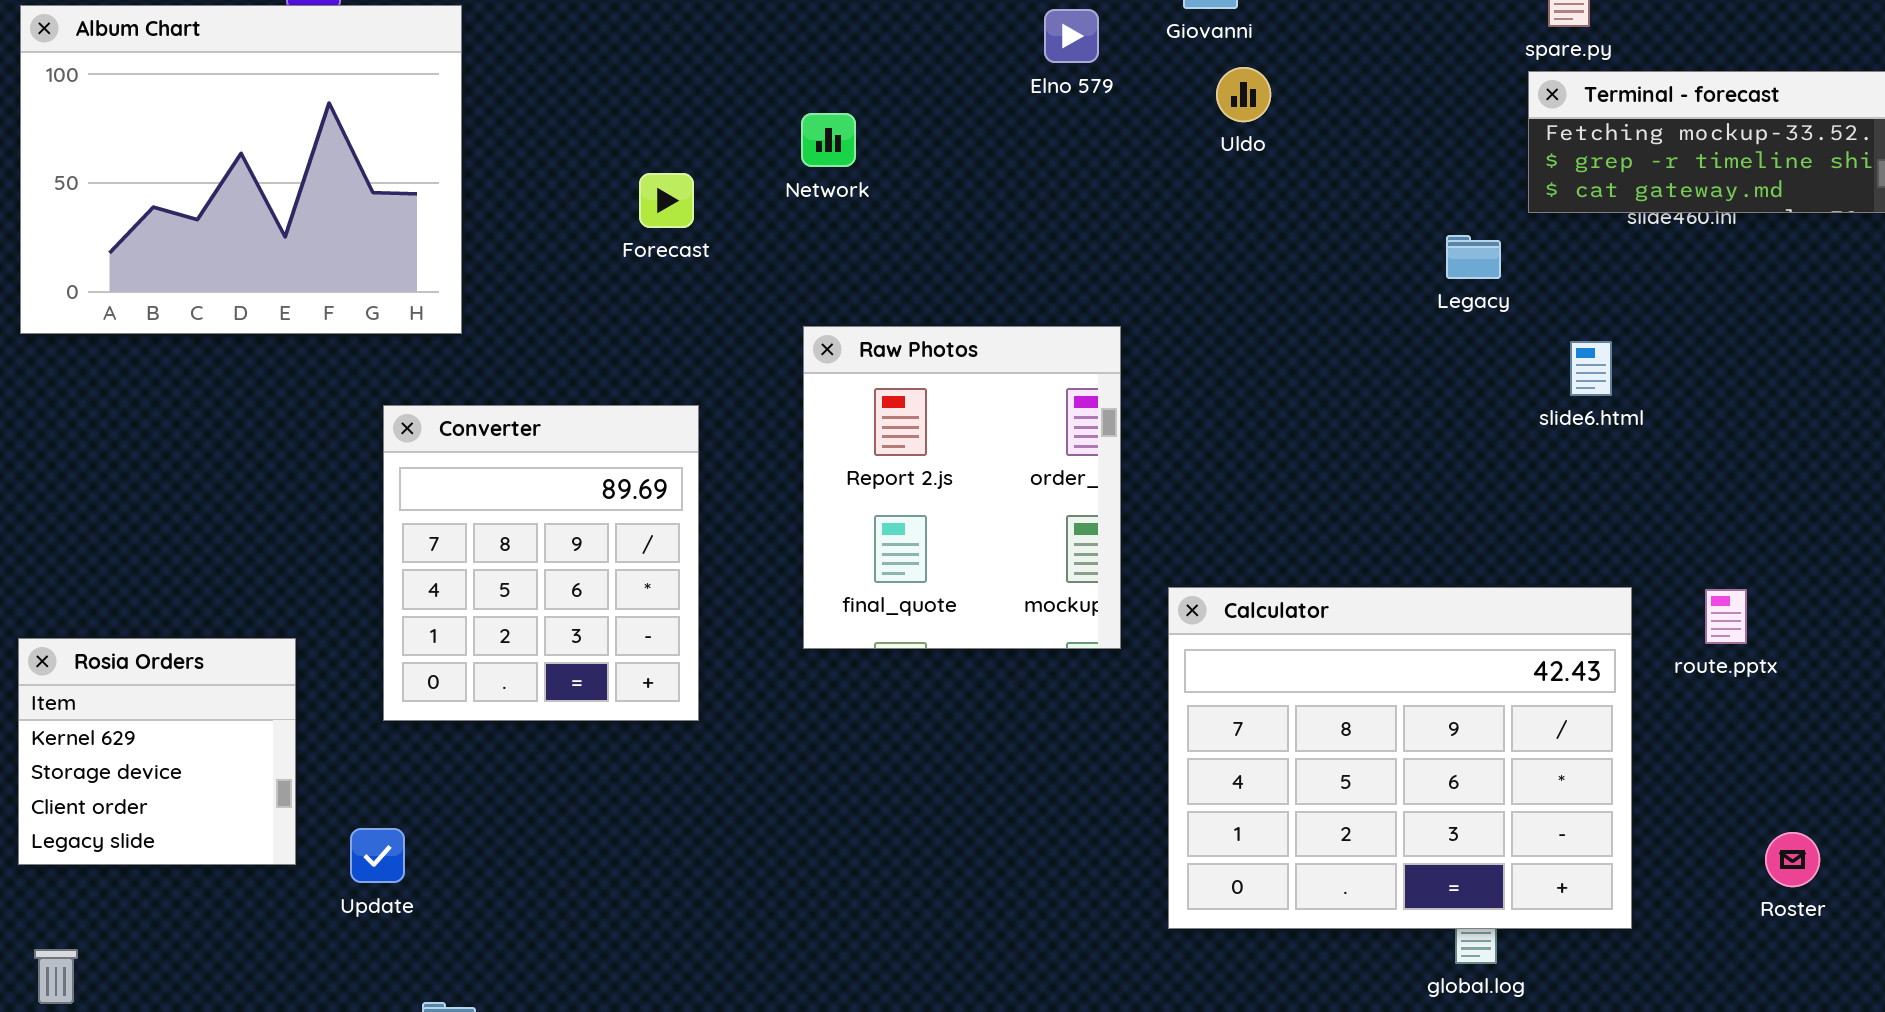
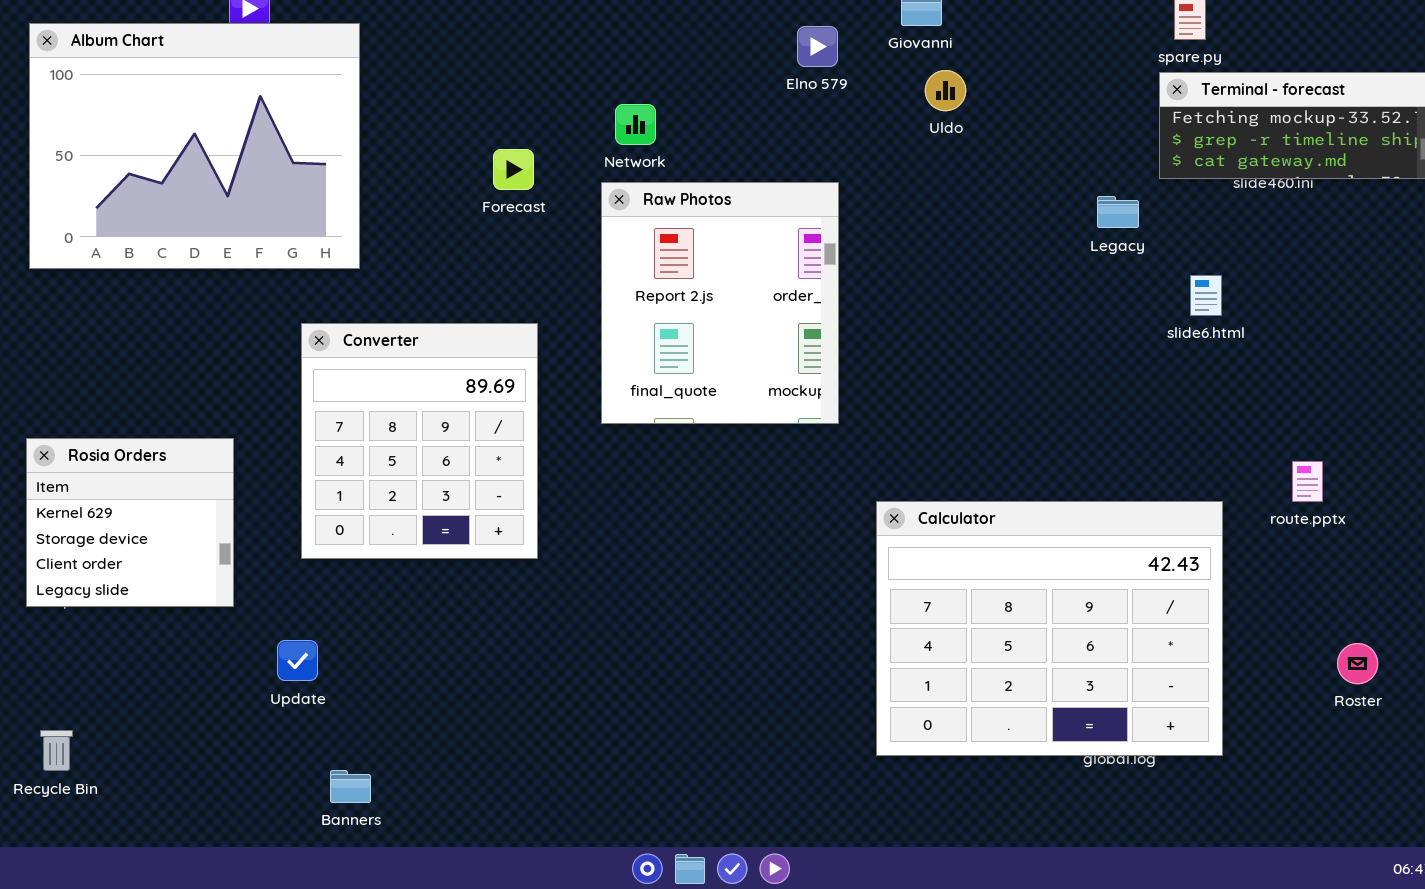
Raw Photos: [803,326,1121,649] -> [601,182,839,424], moved
Calculator: [1168,587,1632,929] -> [876,501,1223,756], moved
Rosia Orders: [18,638,296,865] -> [26,438,234,607], moved

